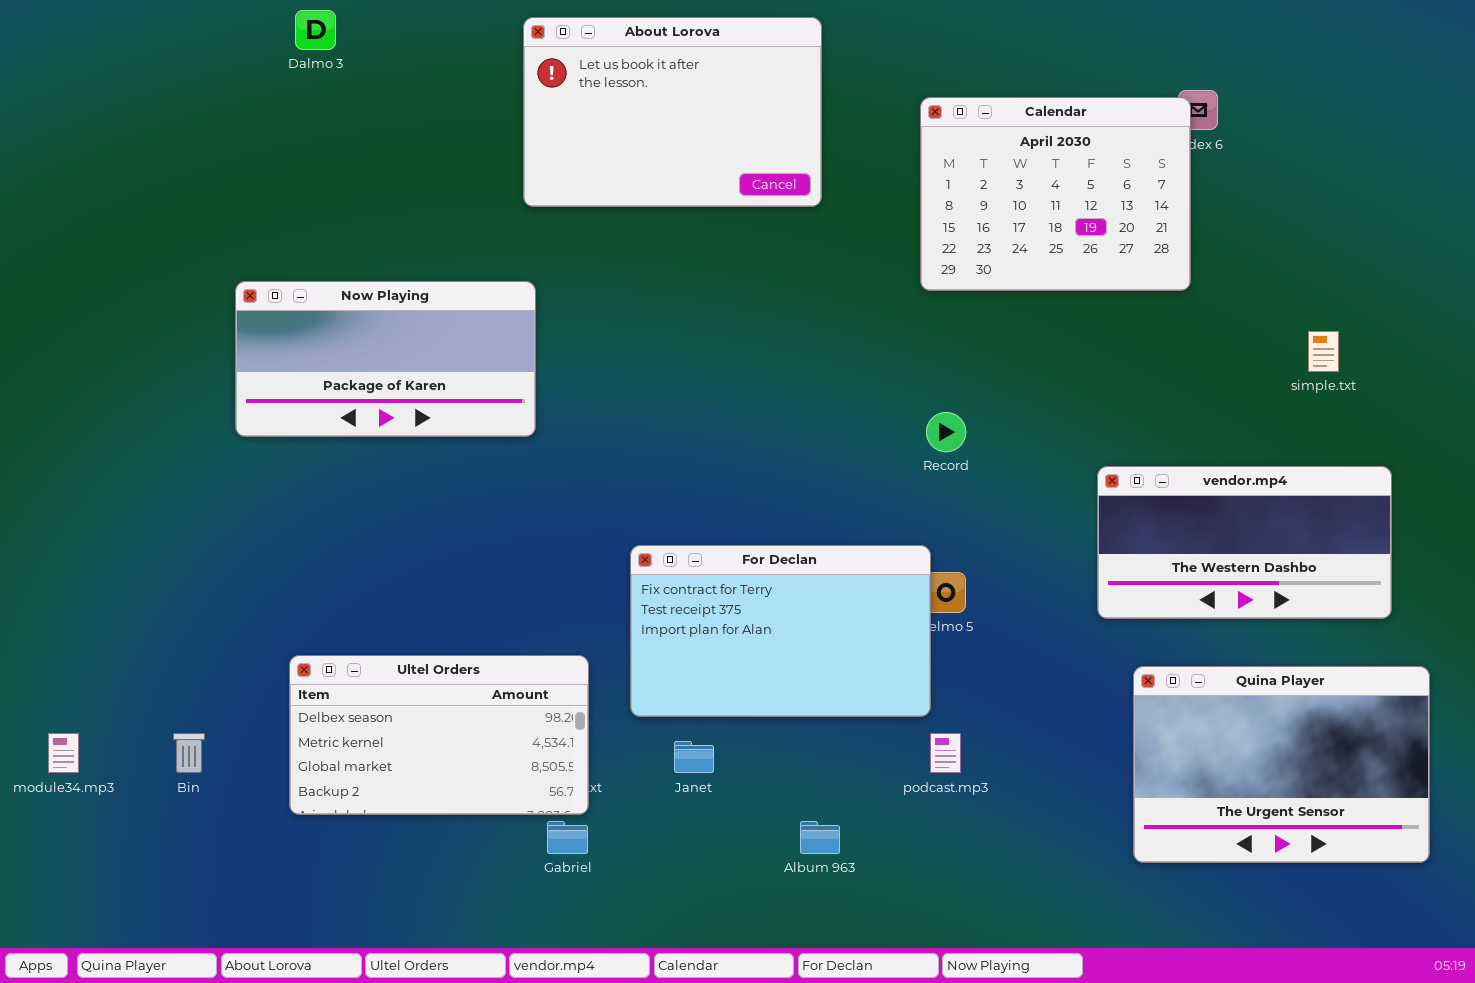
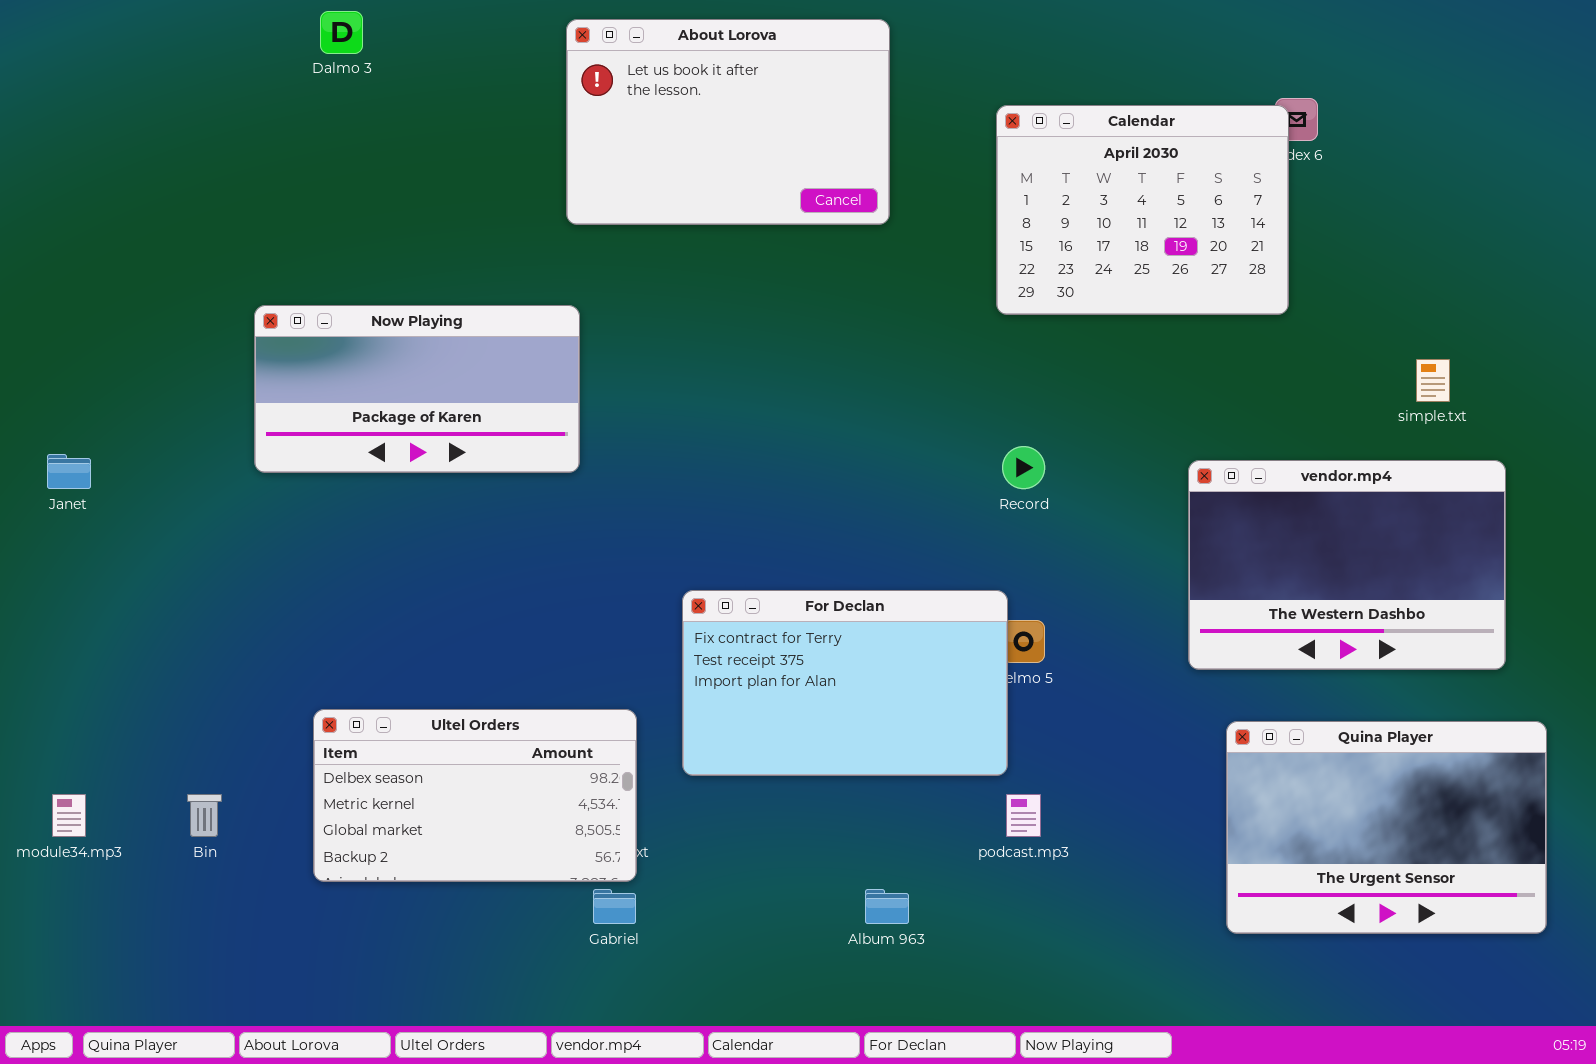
vendor.mp4: [1097,466,1392,619] -> [1188,460,1506,670], resized
Janet: [674,741,714,773] -> [47,454,91,489], moved

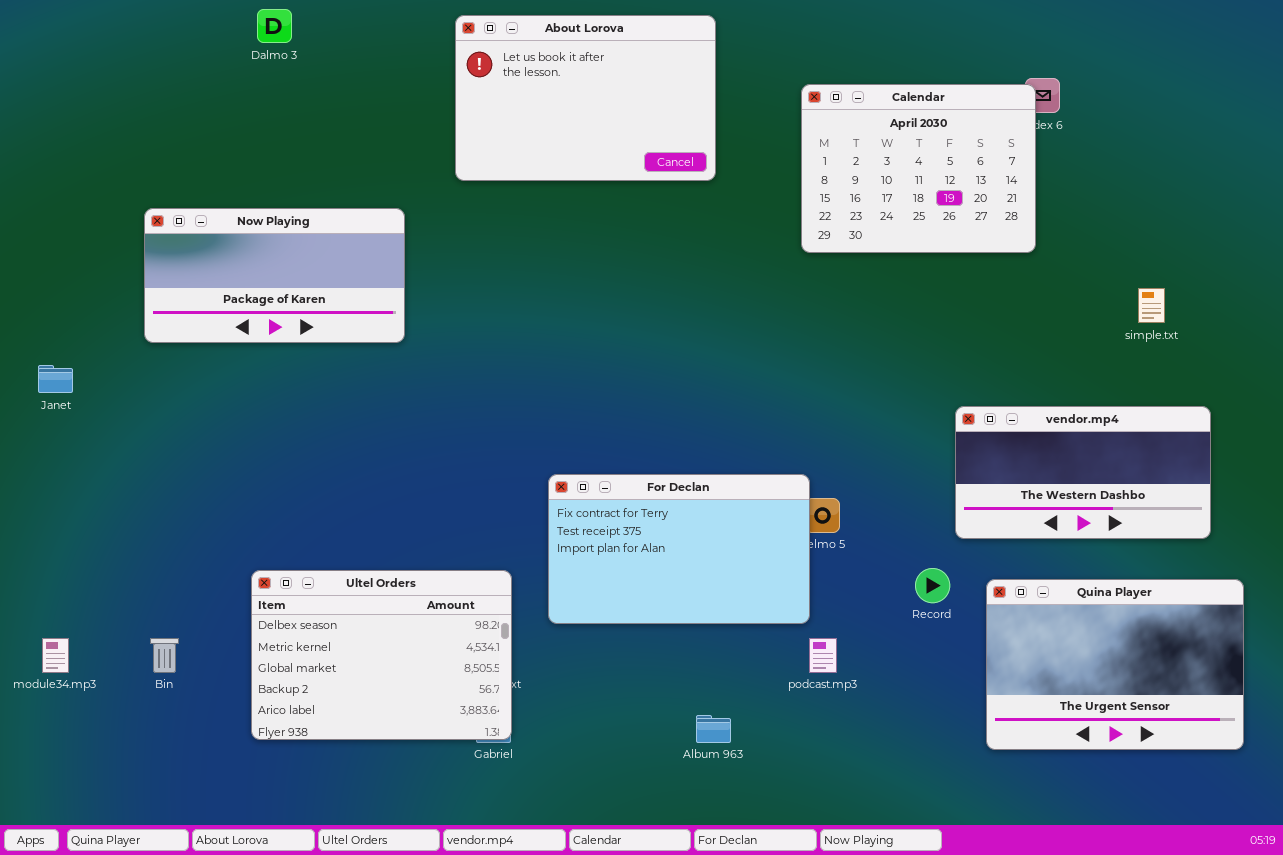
Now Playing: [254,305,580,473] -> [144,208,405,343], moved
Record: [1002,446,1045,489] -> [915,568,950,603], moved
vendor.mp4: [1188,460,1506,670] -> [955,406,1211,539], resized
Ultel Orders: [313,709,637,882] -> [251,570,512,740], resized

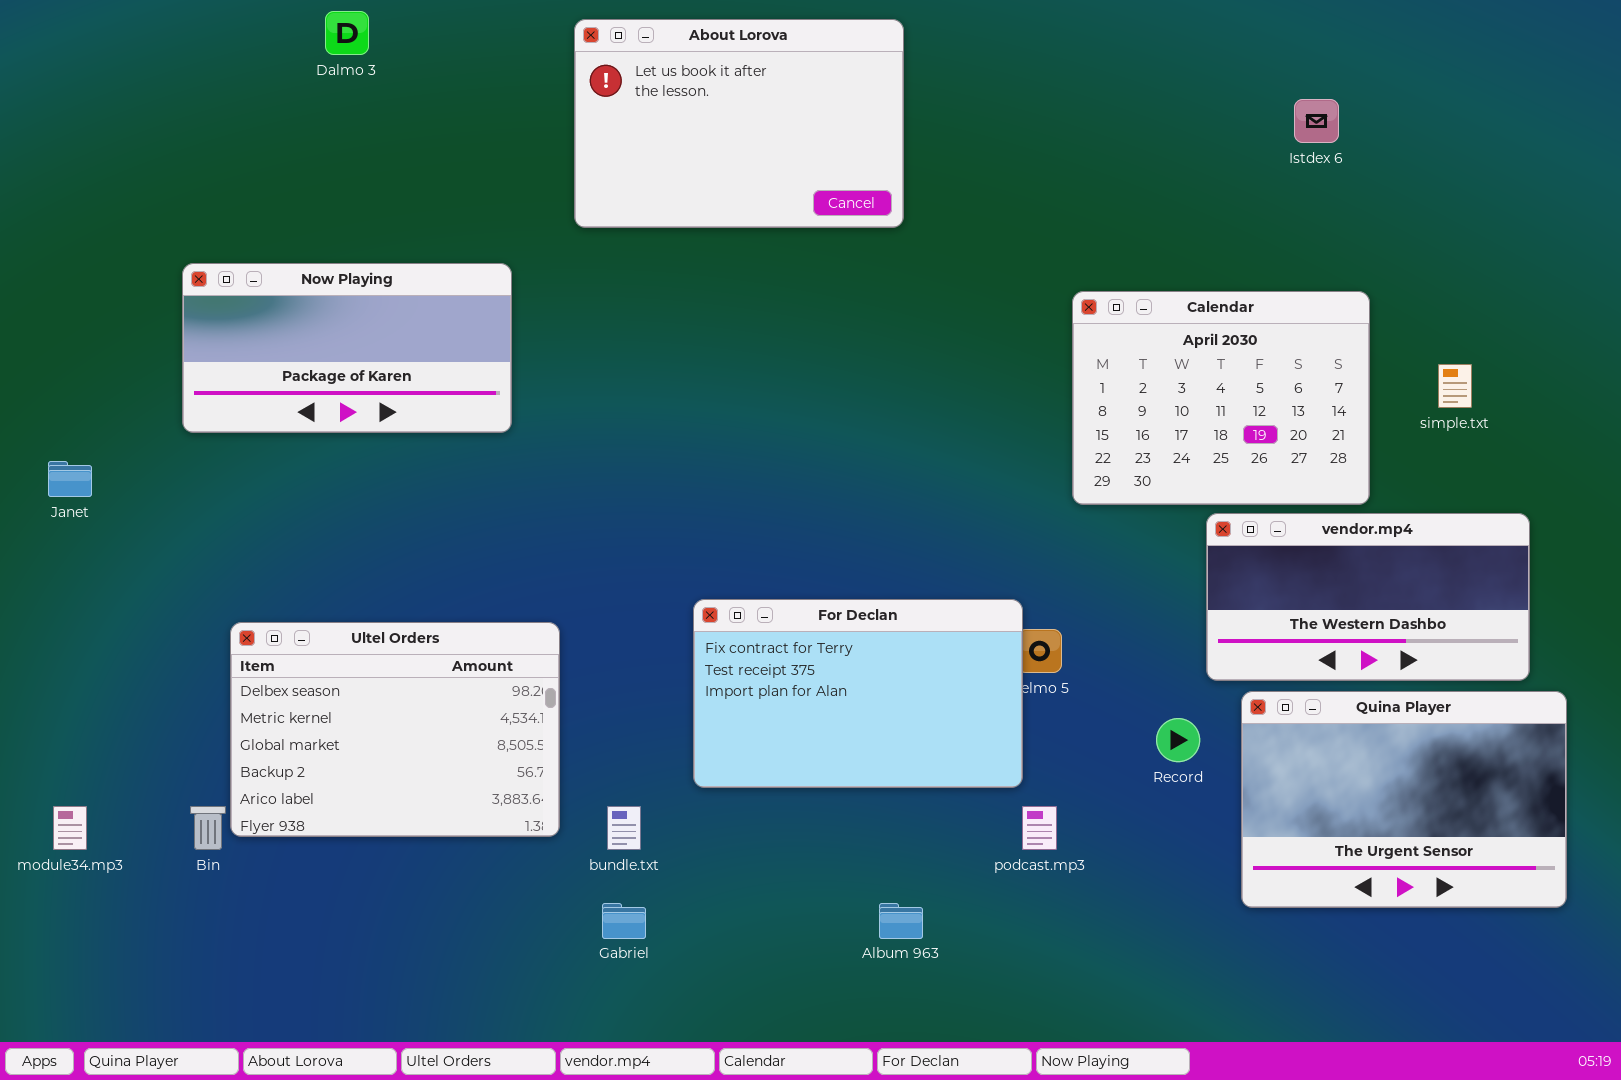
Calendar: [801,84,1036,253] -> [1072,291,1370,505], moved
Ultel Orders: [251,570,512,740] -> [230,622,560,837], moved
Quina Player: [986,579,1244,750] -> [1241,691,1567,908], moved

